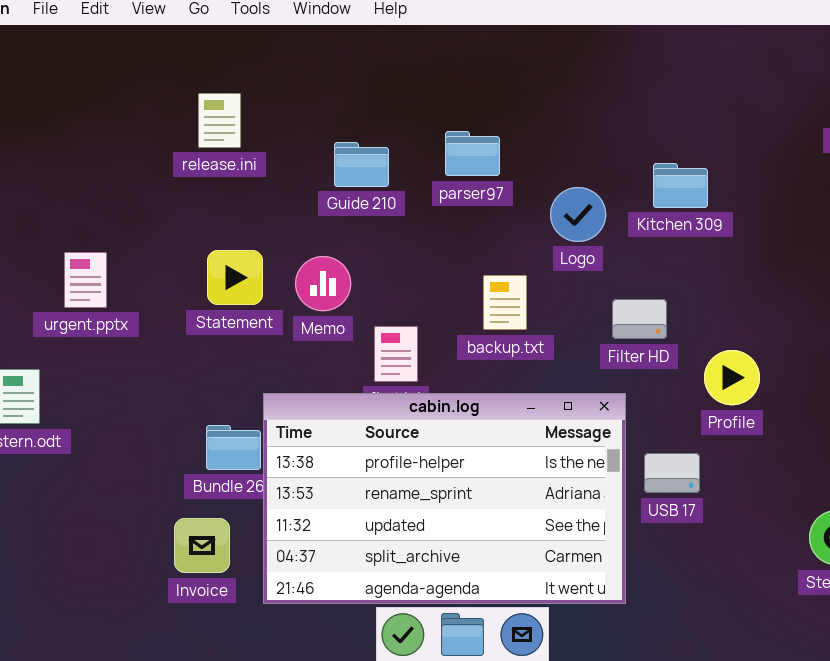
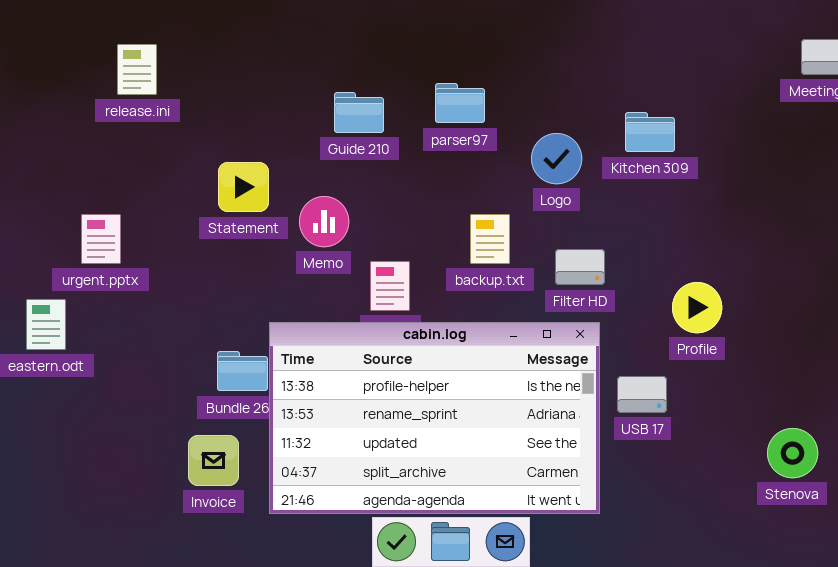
release.ini: [198,93,241,148] -> [117,44,157,95], moved
Statement: [207,250,263,305] -> [218,162,269,212], moved
urgent.pptx: [64,252,107,308] -> [81,214,121,264], moved
Filter HD: [612,299,667,339] -> [555,249,605,285], moved

